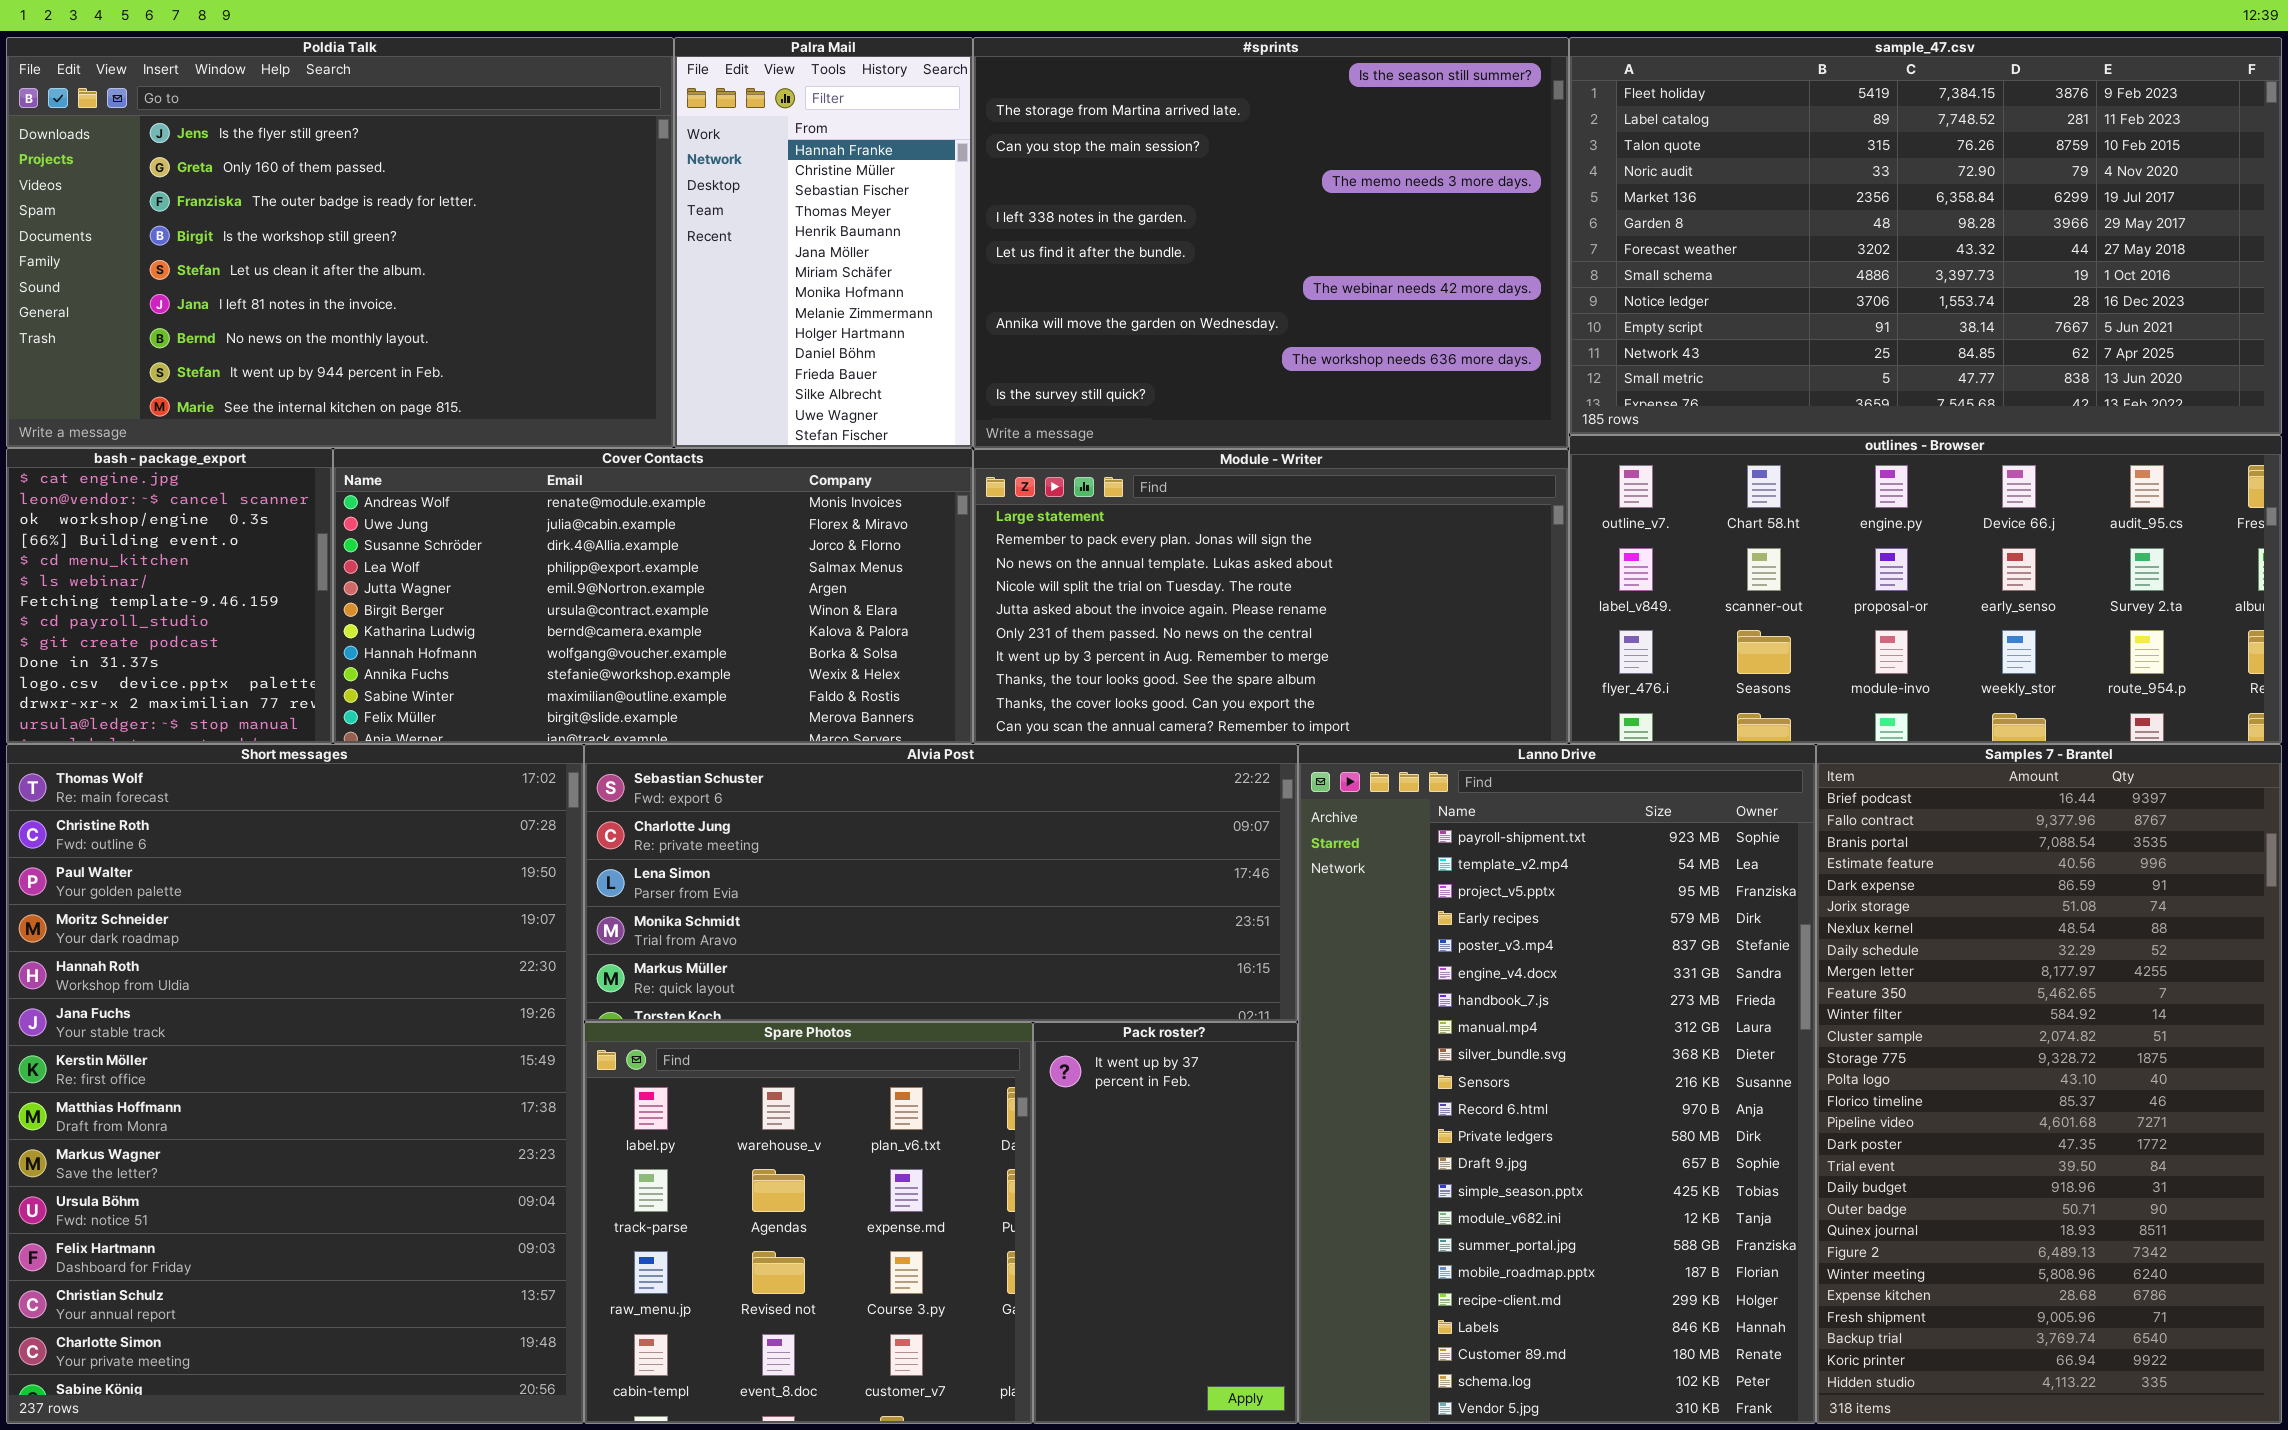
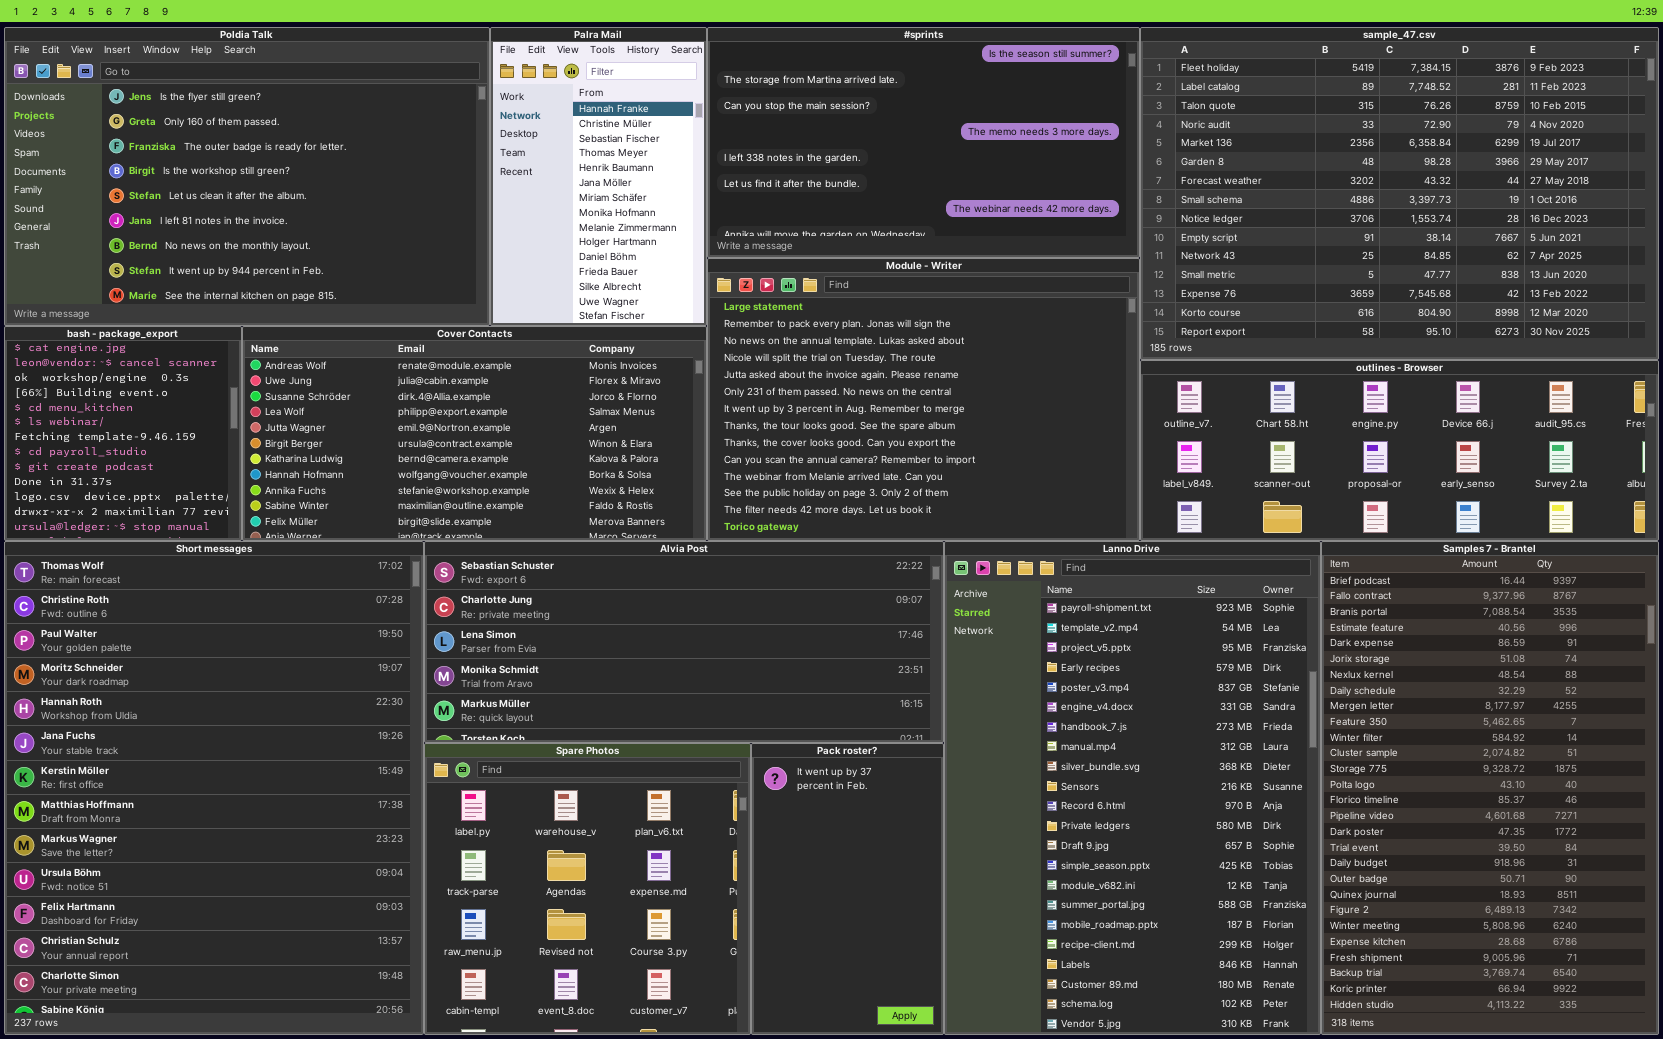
#sprints: [973,37,1569,449] -> [707,27,1140,258], resized
sample_47.csv: [1569,37,2282,435] -> [1140,27,1659,360], resized
outlines - Browser: [1569,435,2282,744] -> [1140,360,1659,541], resized
Module - Writer: [973,449,1569,744] -> [707,258,1140,541], resized

